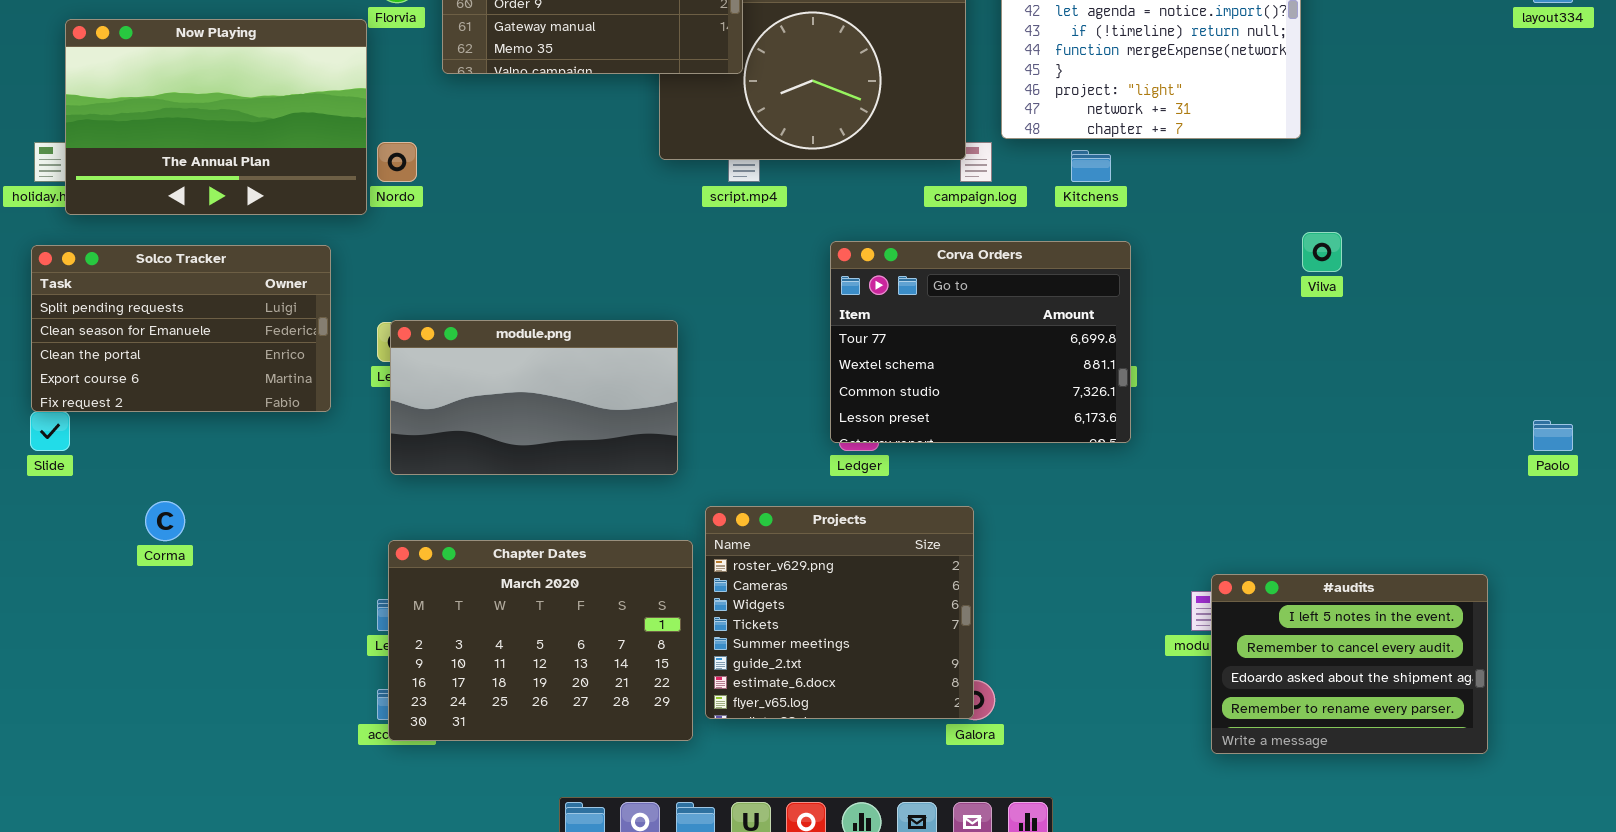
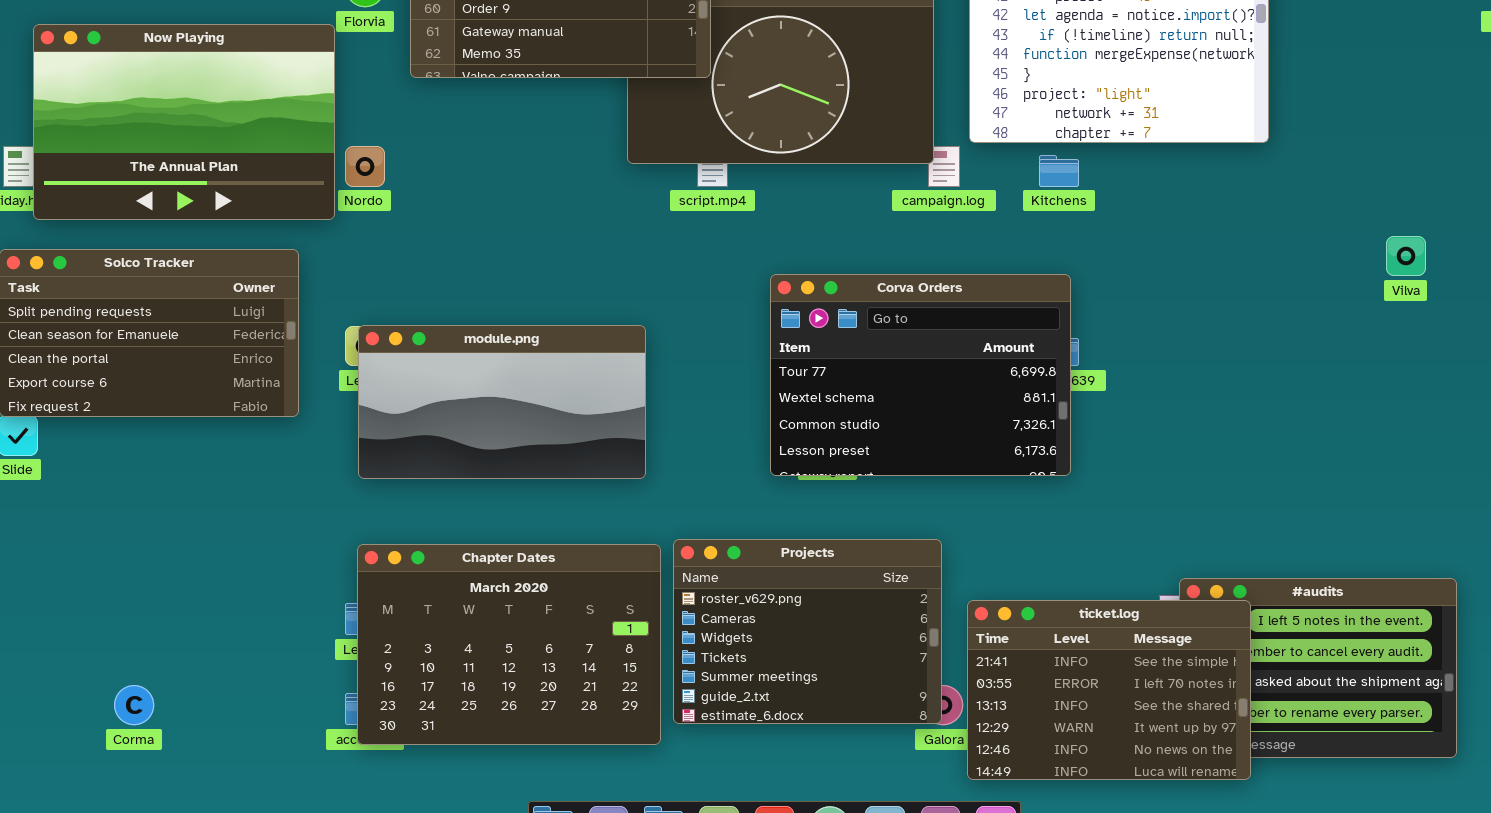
Vilva: [1302,232,1342,272] -> [1386,236,1426,276], moved
Corva Orders: [830,241,1131,443] -> [770,274,1071,476], moved
Corma: [145,501,185,541] -> [114,685,154,725], moved
Projects: [705,506,974,719] -> [673,539,942,724], resized
ticket.log: none -> [967,600,1251,780], opened

